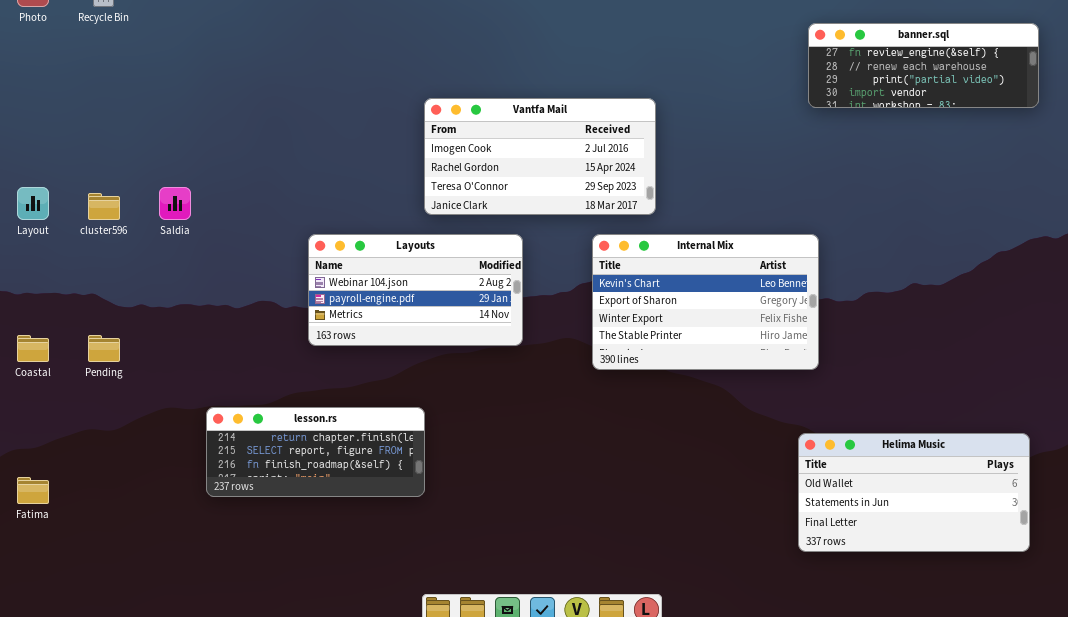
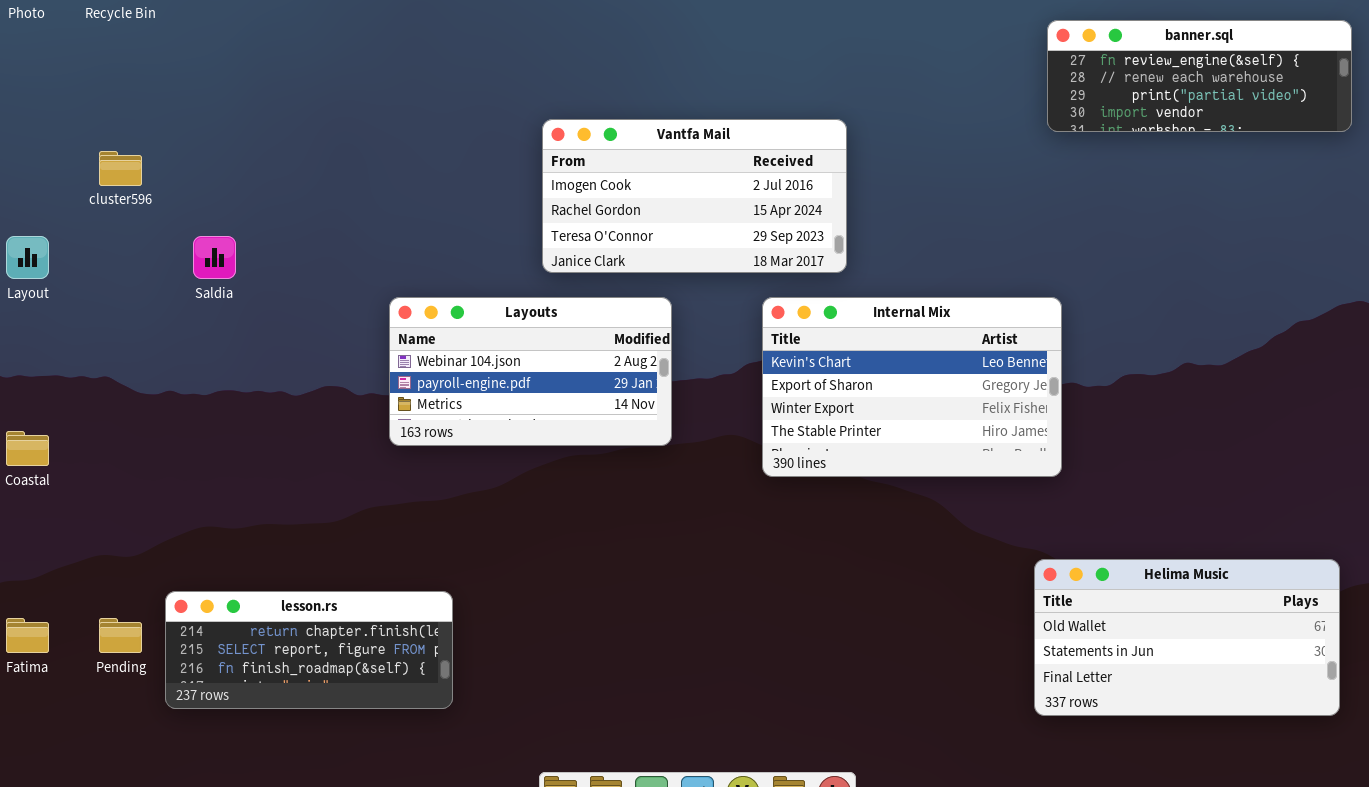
cluster596: [88,193,120,220] -> [99,151,142,186], moved
Pending: [88,335,120,362] -> [99,618,142,653], moved
lesson.rs: [206,407,425,497] -> [165,591,453,709], moved

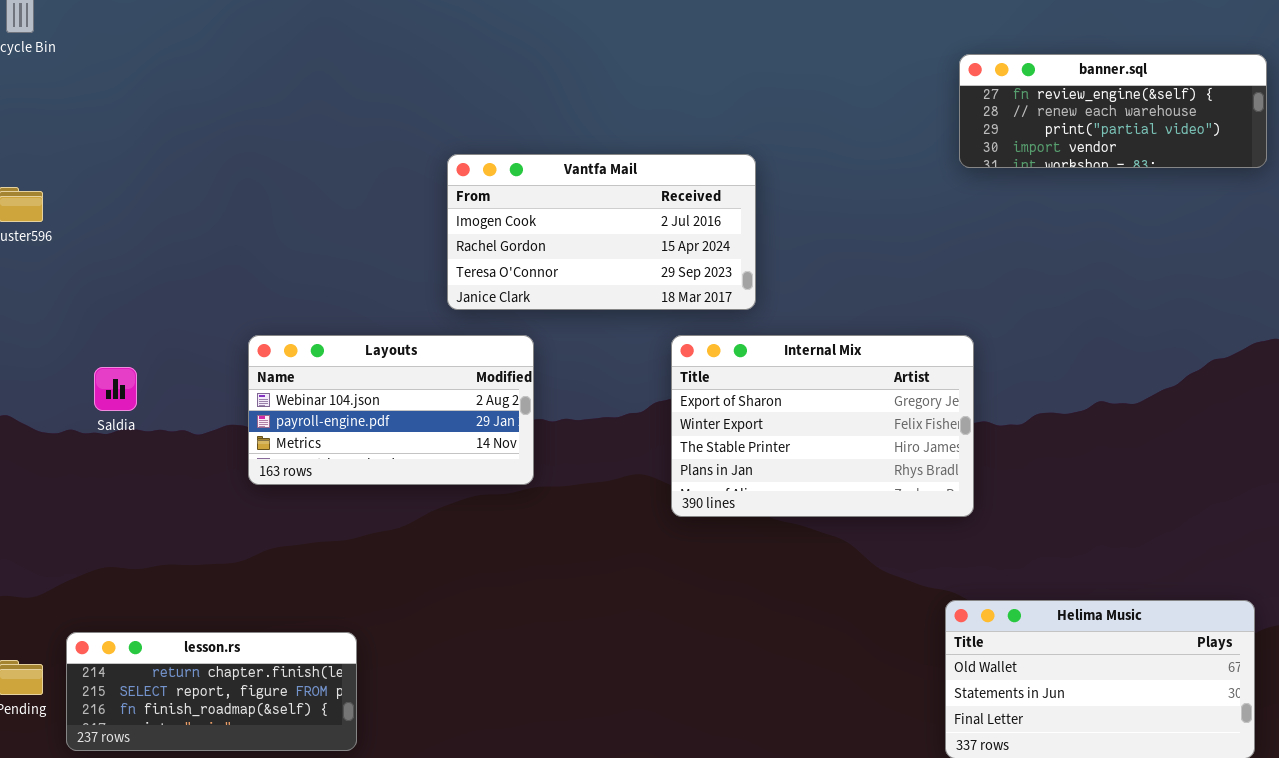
Saldia: [193,236,236,279] -> [94,367,137,411], moved
Layouts: [389,297,672,446] -> [248,335,534,485], moved
Internal Mix: [762,297,1062,477] -> [671,335,974,517], scrolled down 1 row

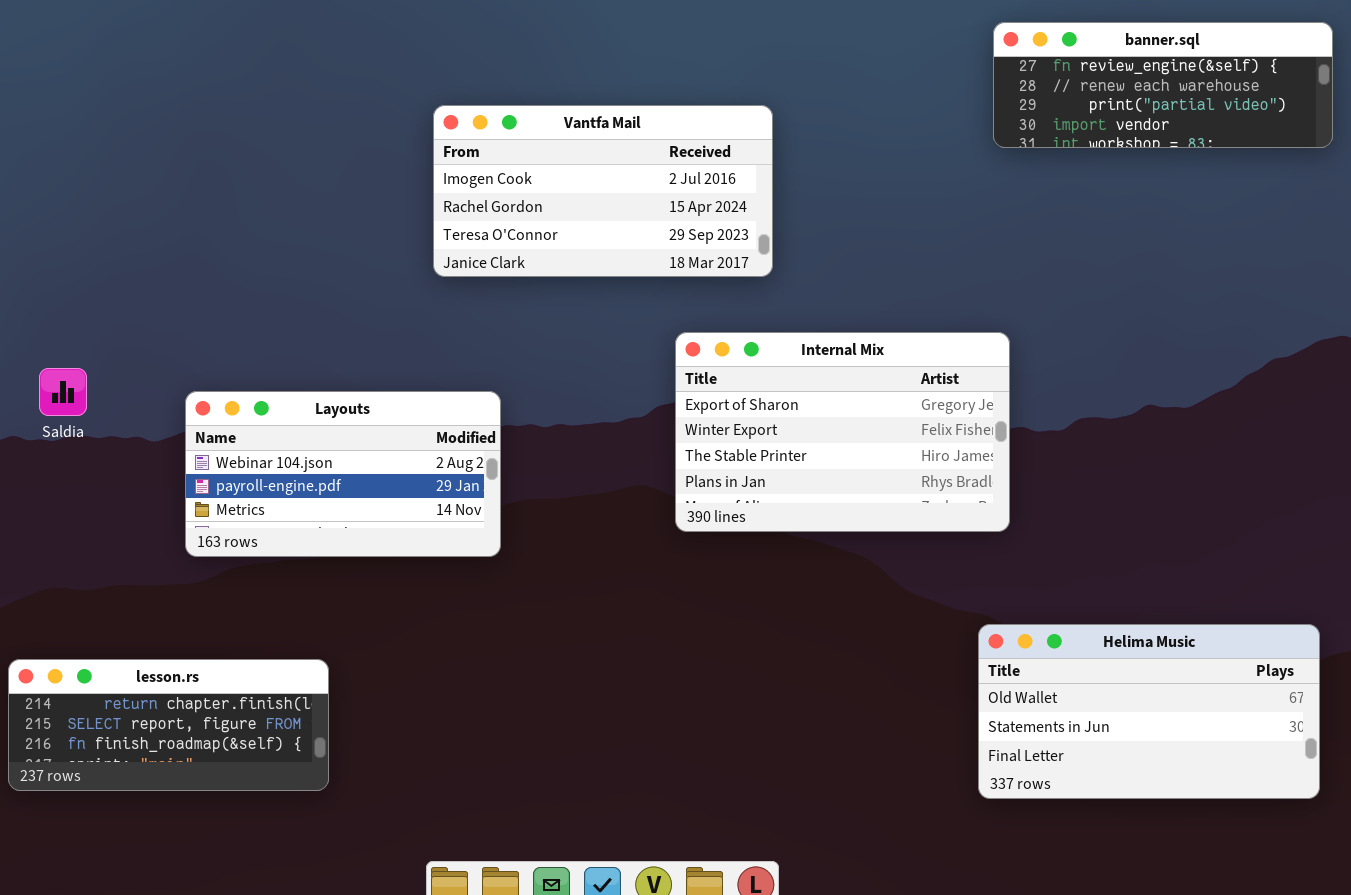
Vantfa Mail: [447,154,756,310] -> [433,105,773,277], moved
Layouts: [248,335,534,485] -> [185,391,501,557], moved

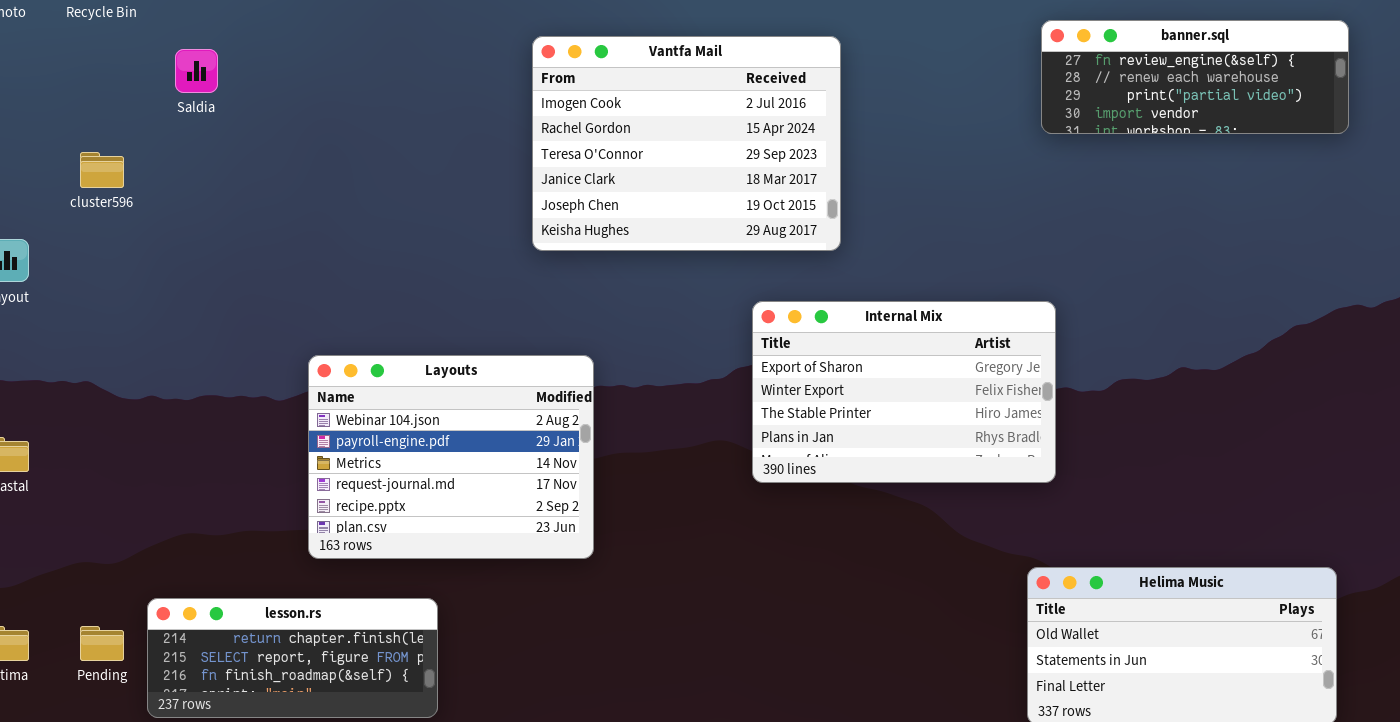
Vantfa Mail: [433,105,773,277] -> [532,36,841,251], resized
Saldia: [39,368,87,416] -> [175,49,218,93], moved
Layouts: [185,391,501,557] -> [308,355,594,559], resized

